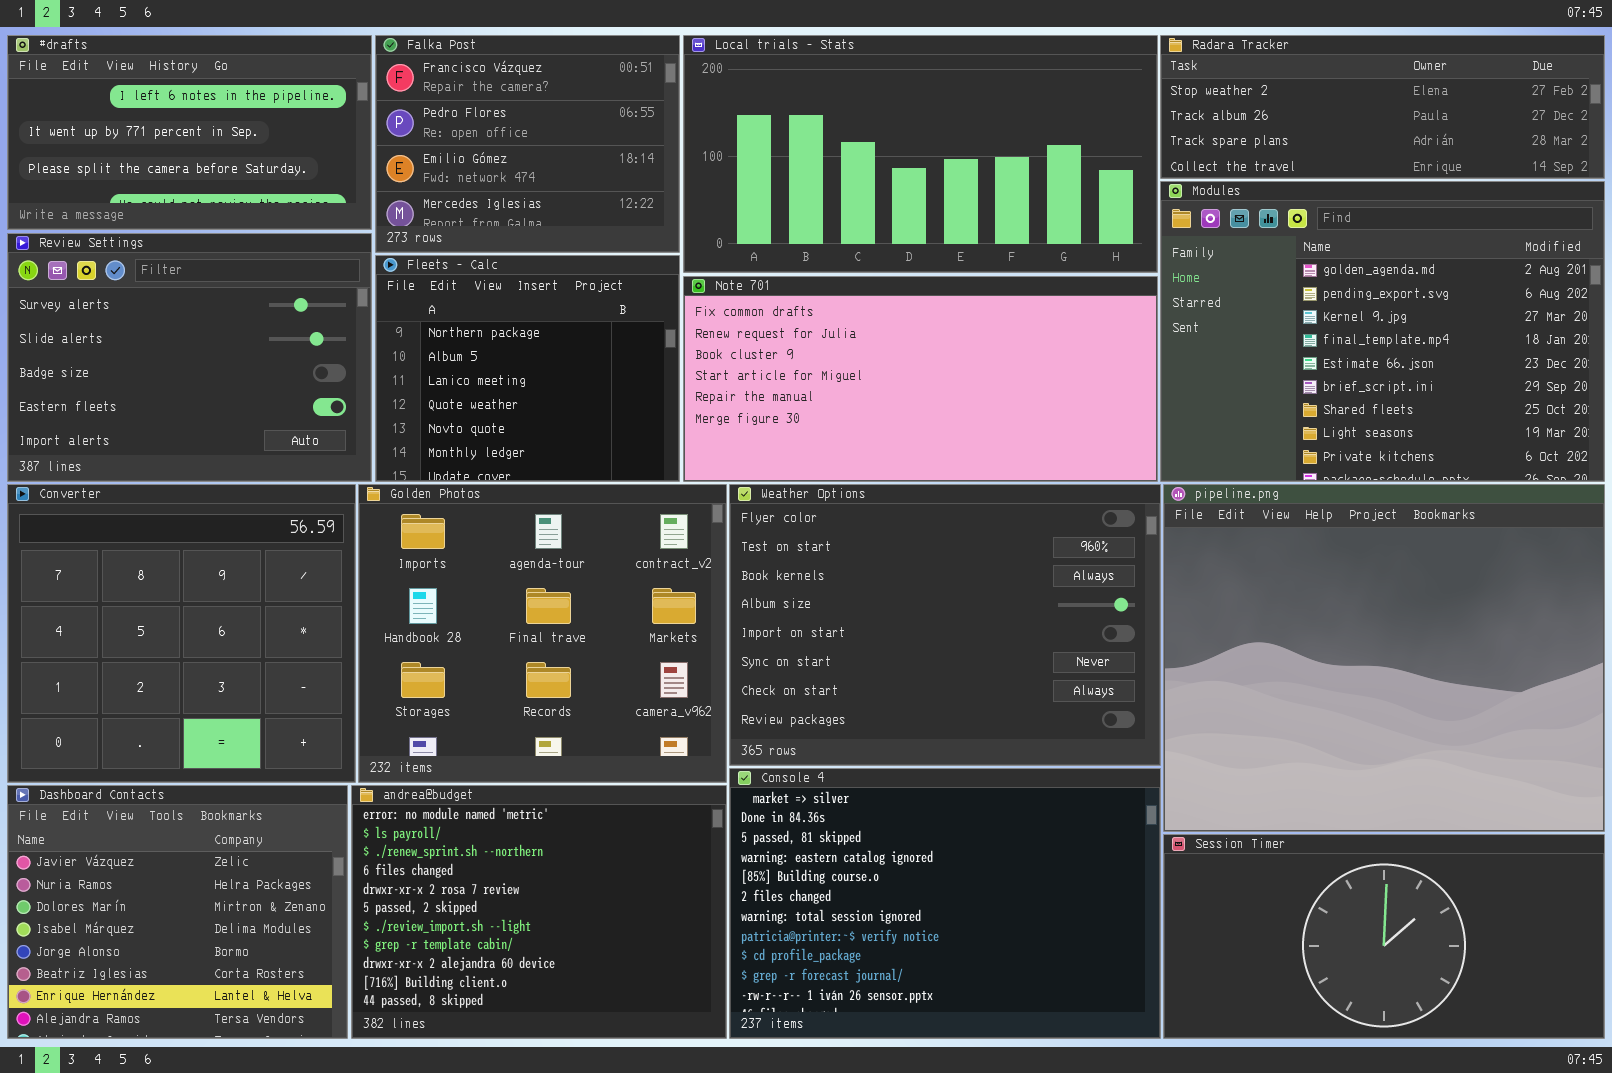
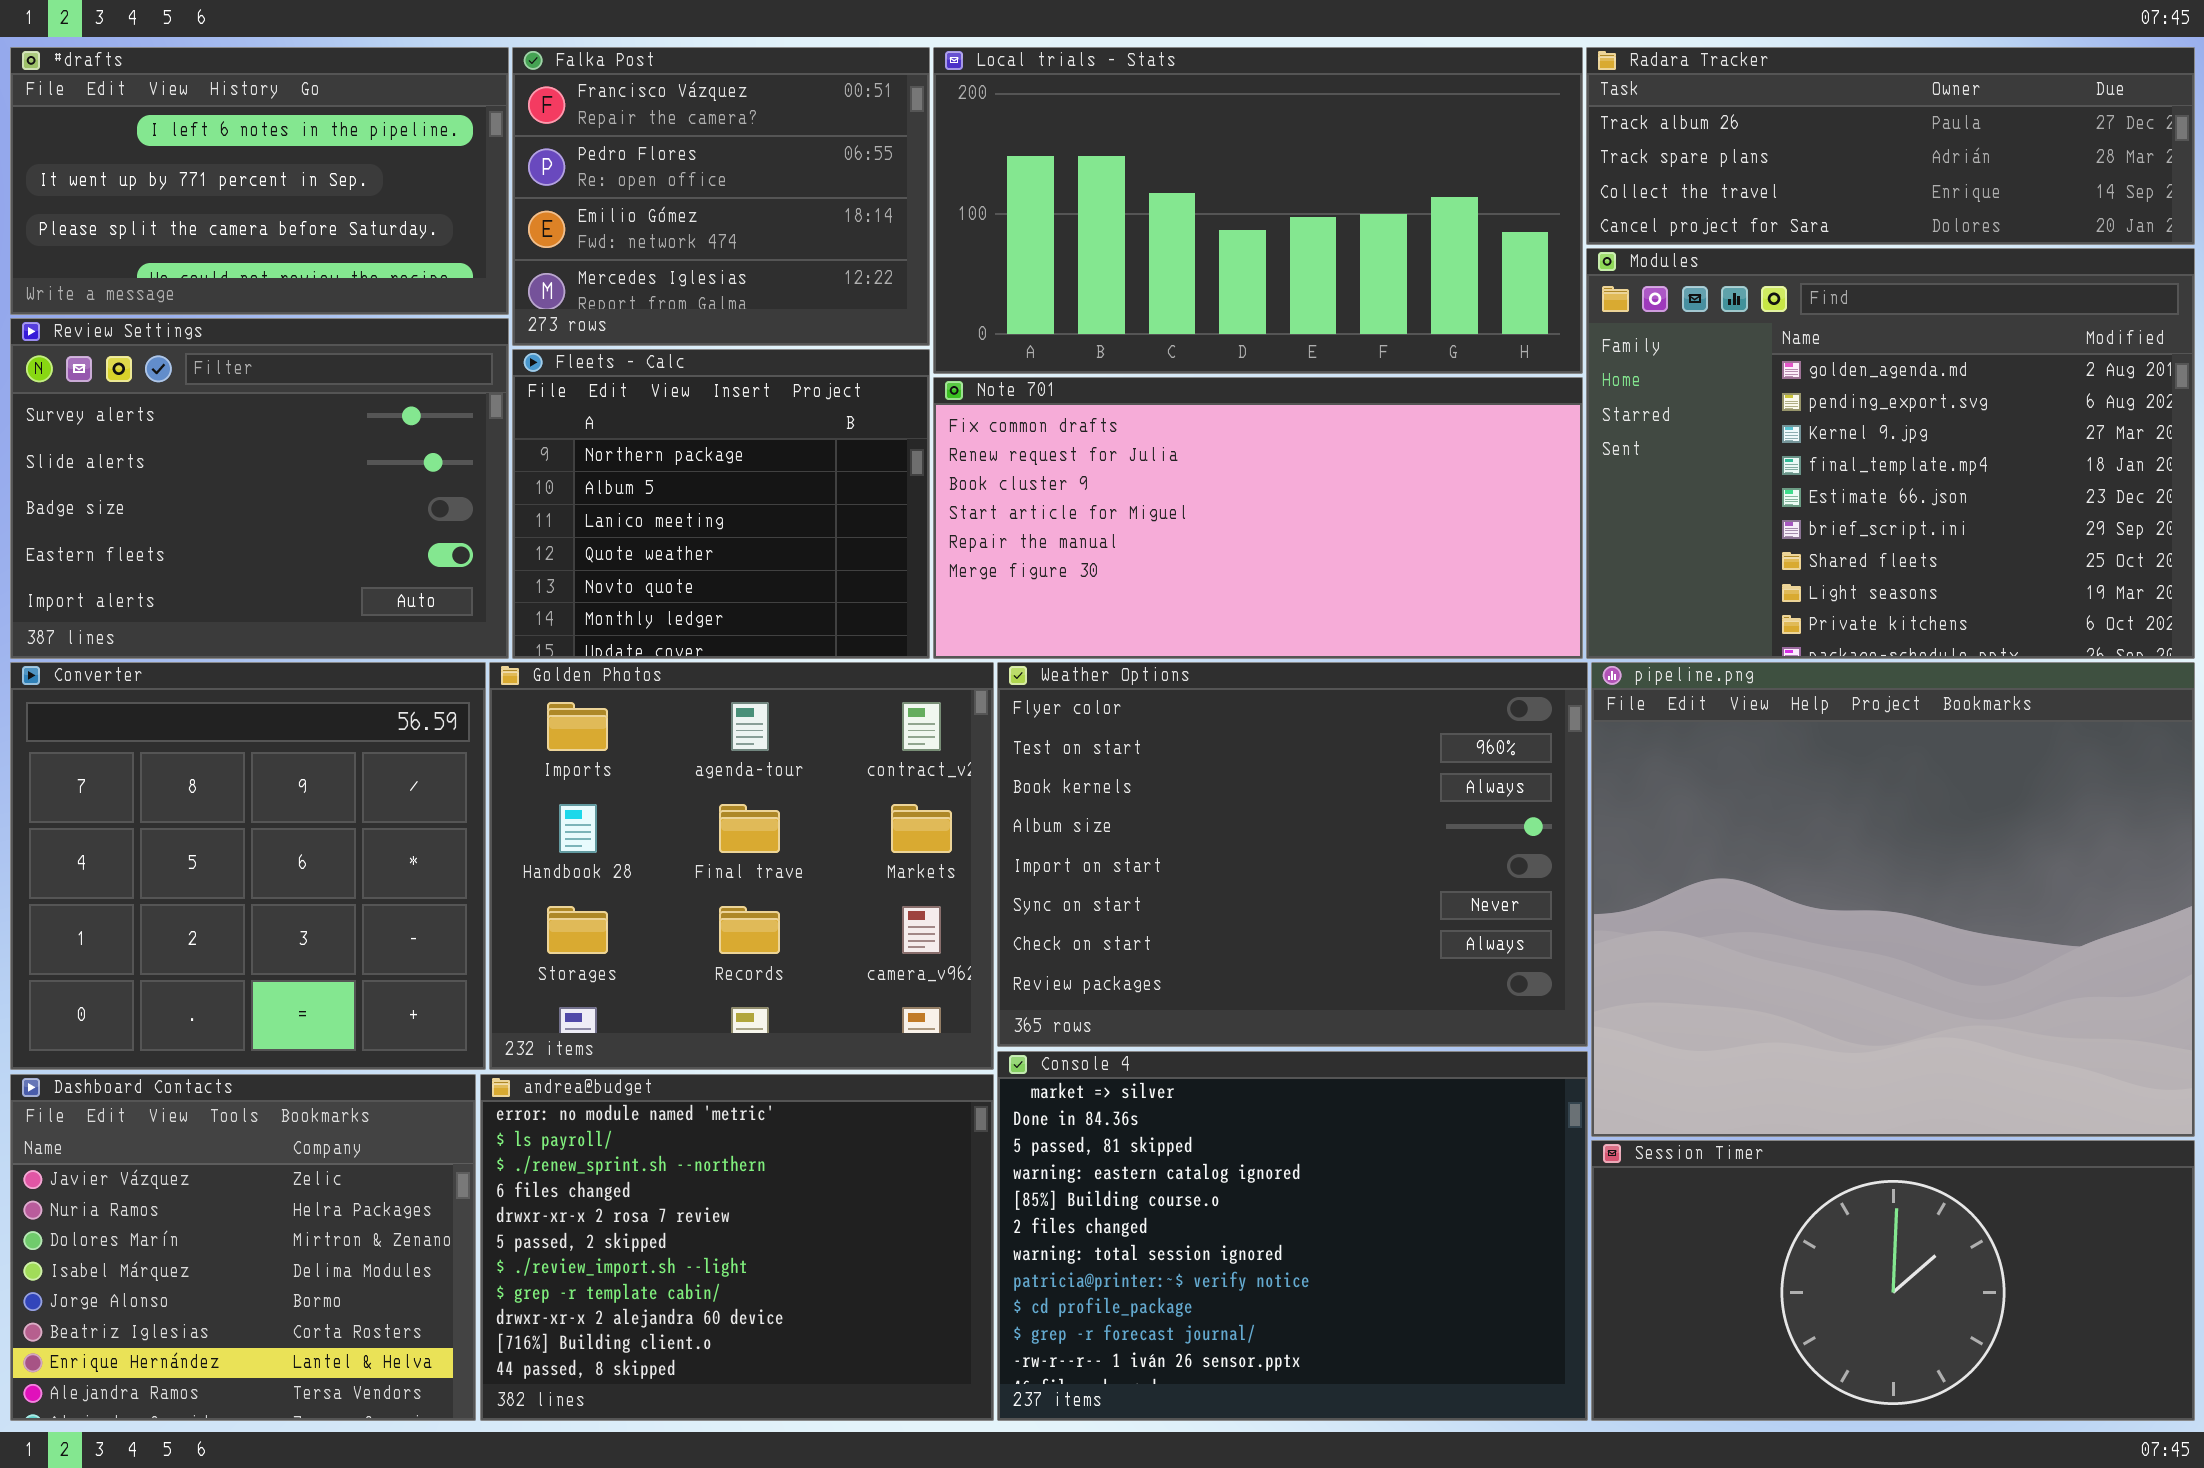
Radara Tracker: [1160,35,1605,179] -> [1586,47,2195,245], scrolled down 1 row

